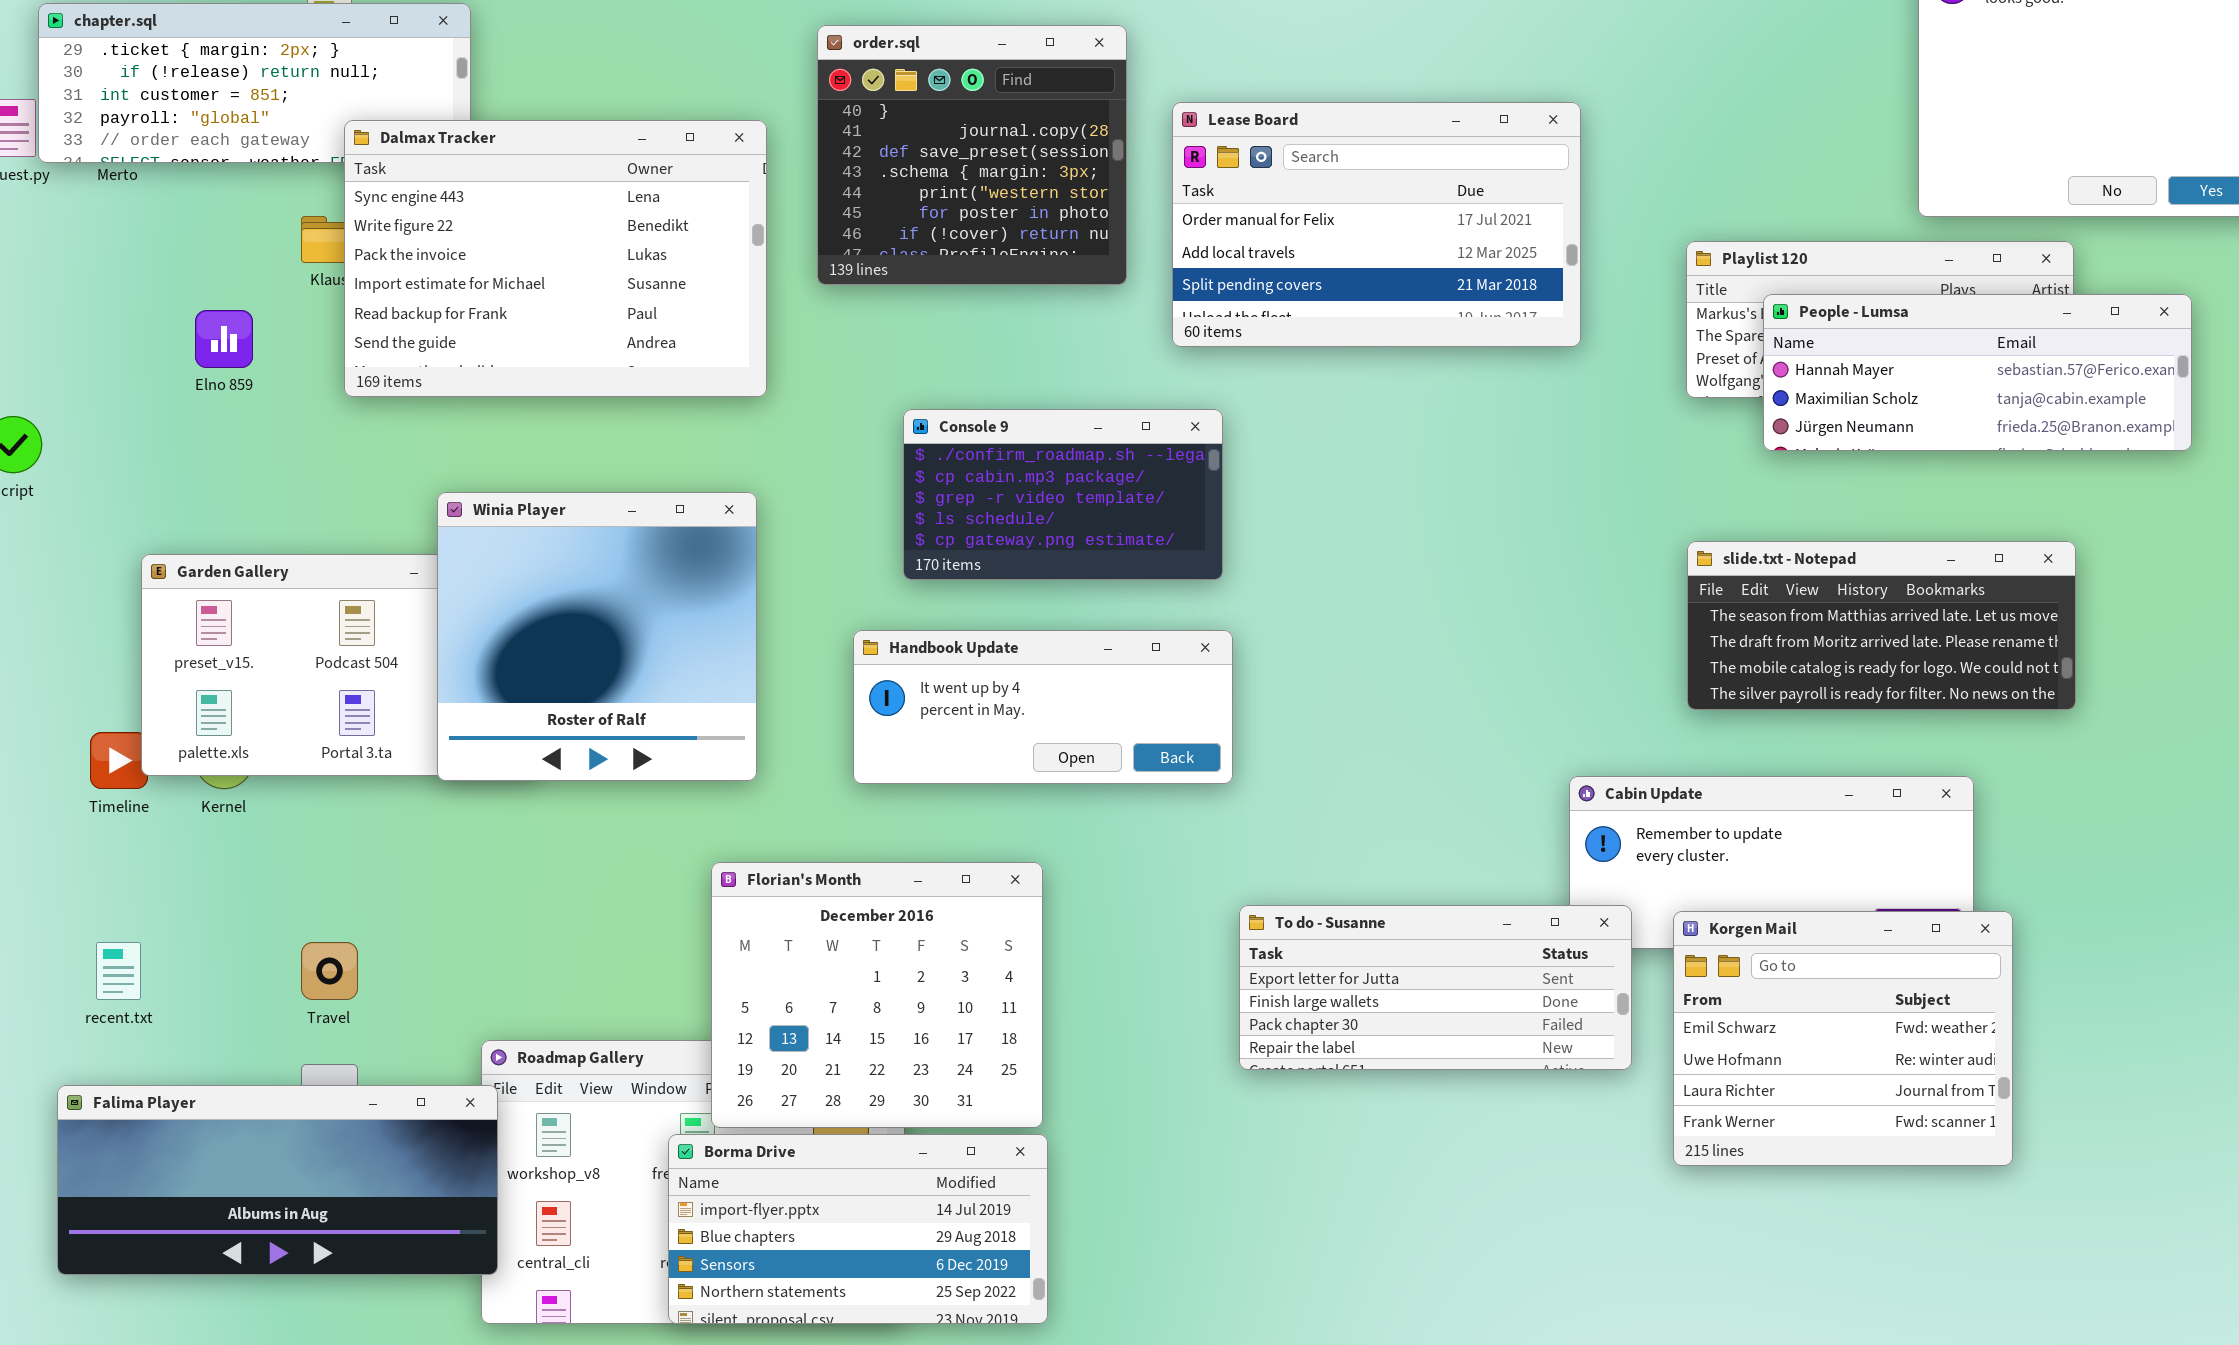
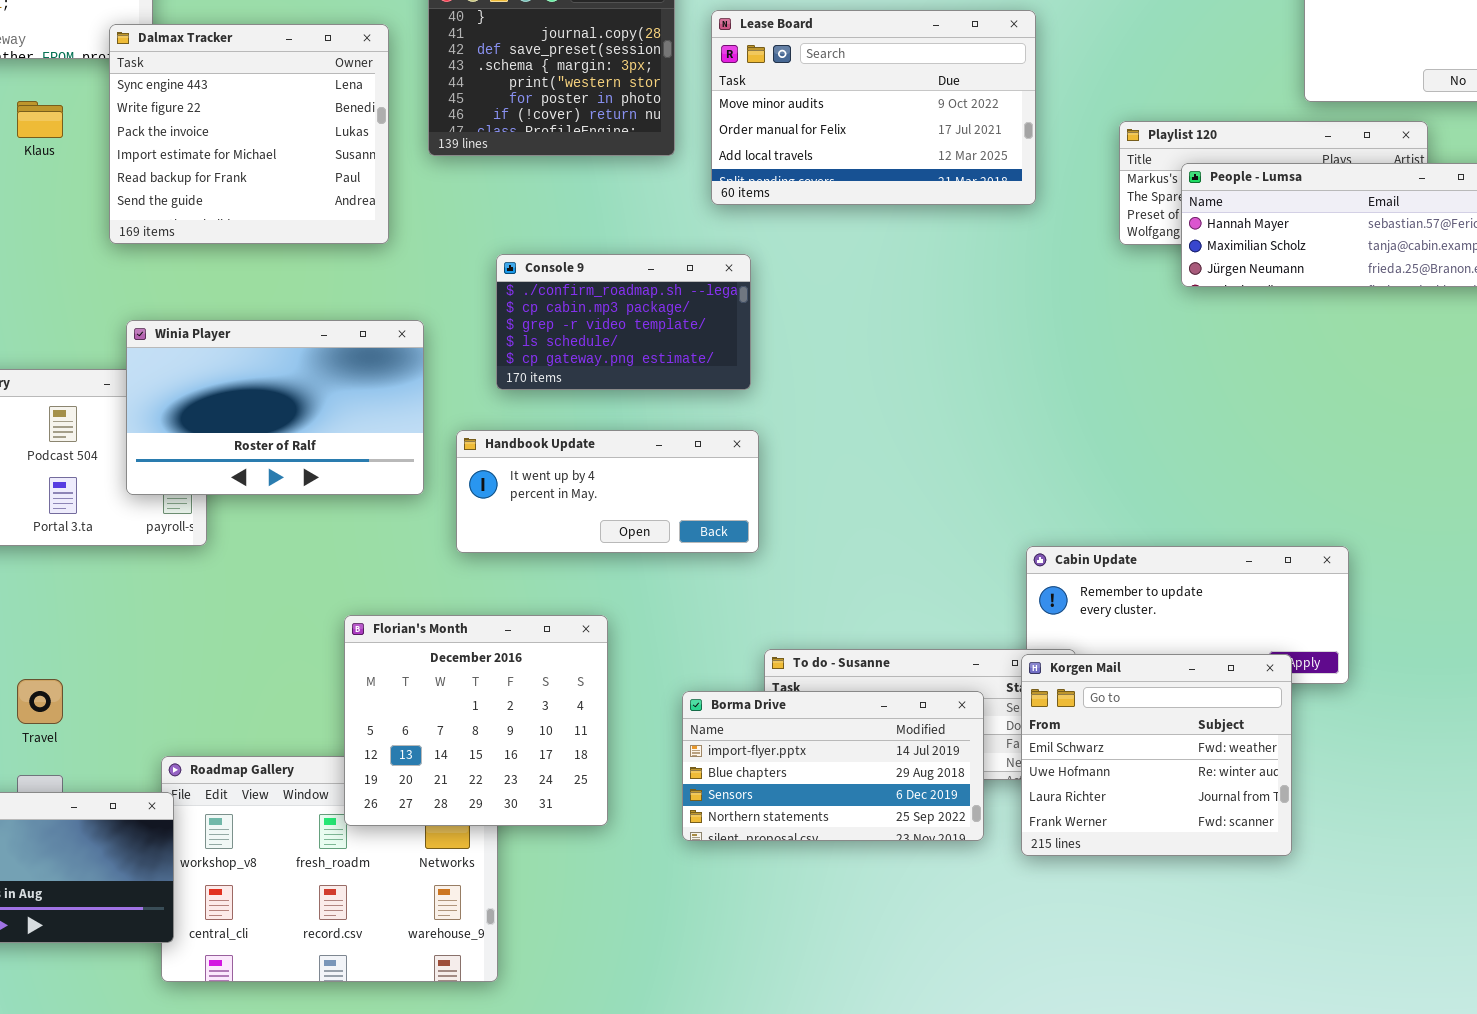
Lease Board: [1172,102,1581,347] -> [711,10,1036,205], scrolled up 1 row
Dalmax Tracker: [344,120,767,397] -> [109,24,389,244], resized
Winia Player: [437,492,757,781] -> [126,320,424,495], resized
slide.txt - Notepad: [1687,541,2076,710] -> none, closed
Korgen Mail: [1673,911,2013,1166] -> [1021,654,1292,856], moved
Borma Drive: [668,1134,1048,1324] -> [682,691,984,841], moved

